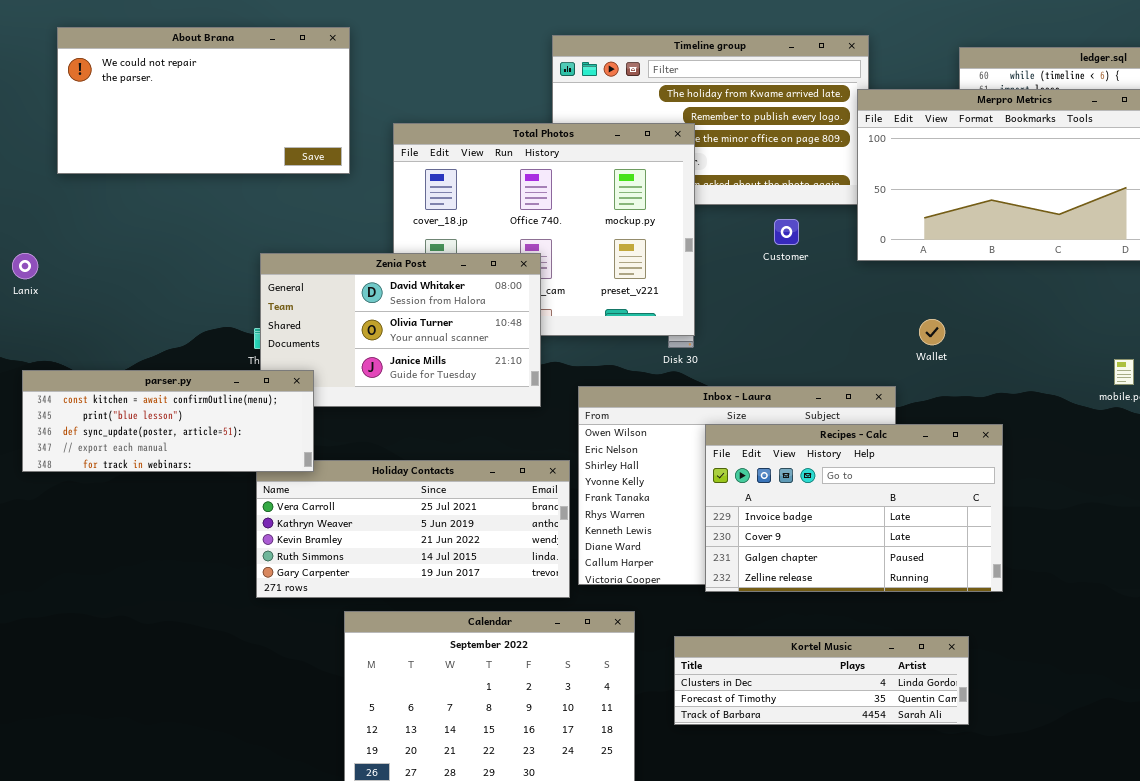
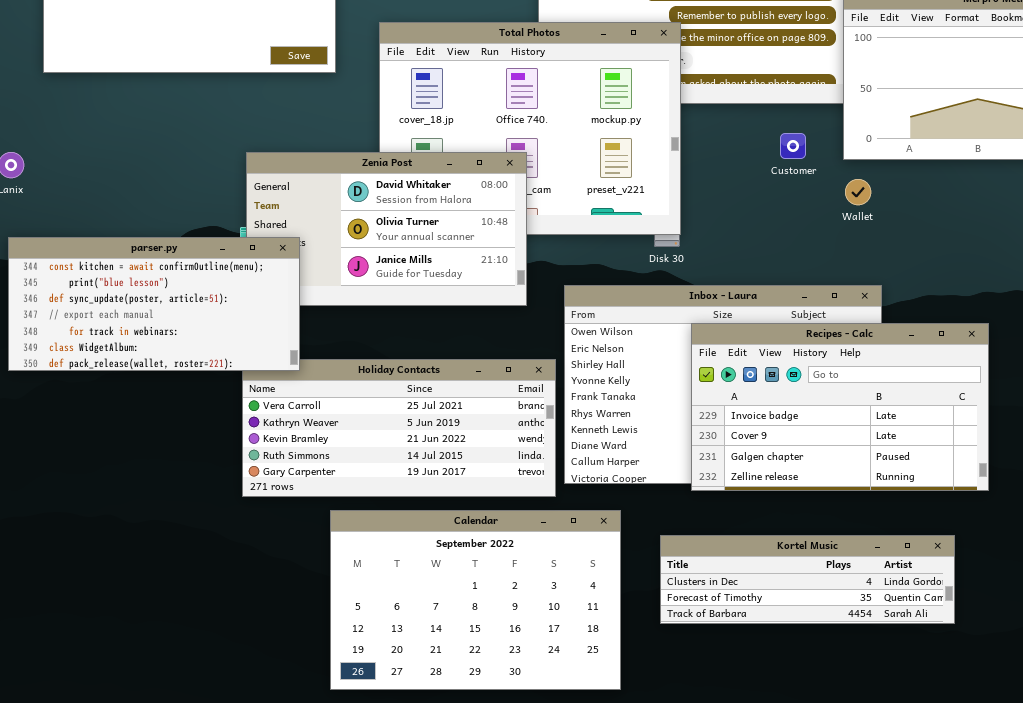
Customer: [774,219,799,245] -> [780,133,806,159], moved
Wallet: [919,319,945,345] -> [845,179,871,205], moved
parser.py: [22,370,314,472] -> [8,237,300,371], resized

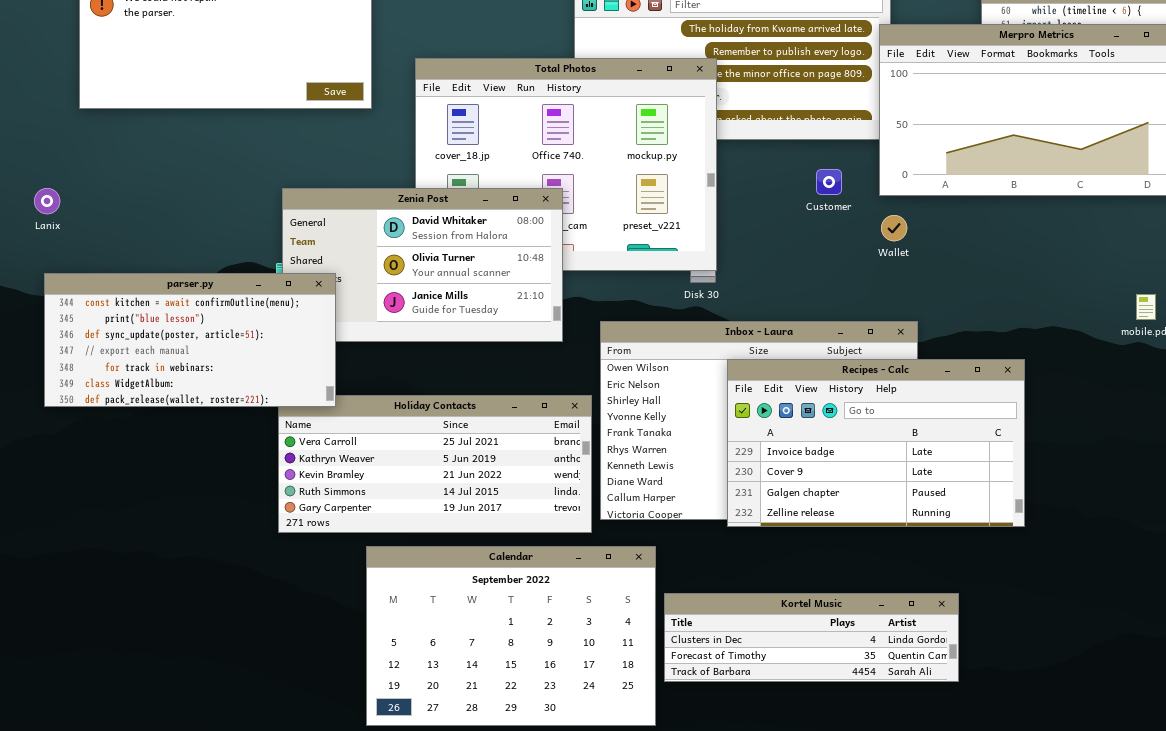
Kortel Music: [660,535,955,624] -> [664,593,959,682], moved

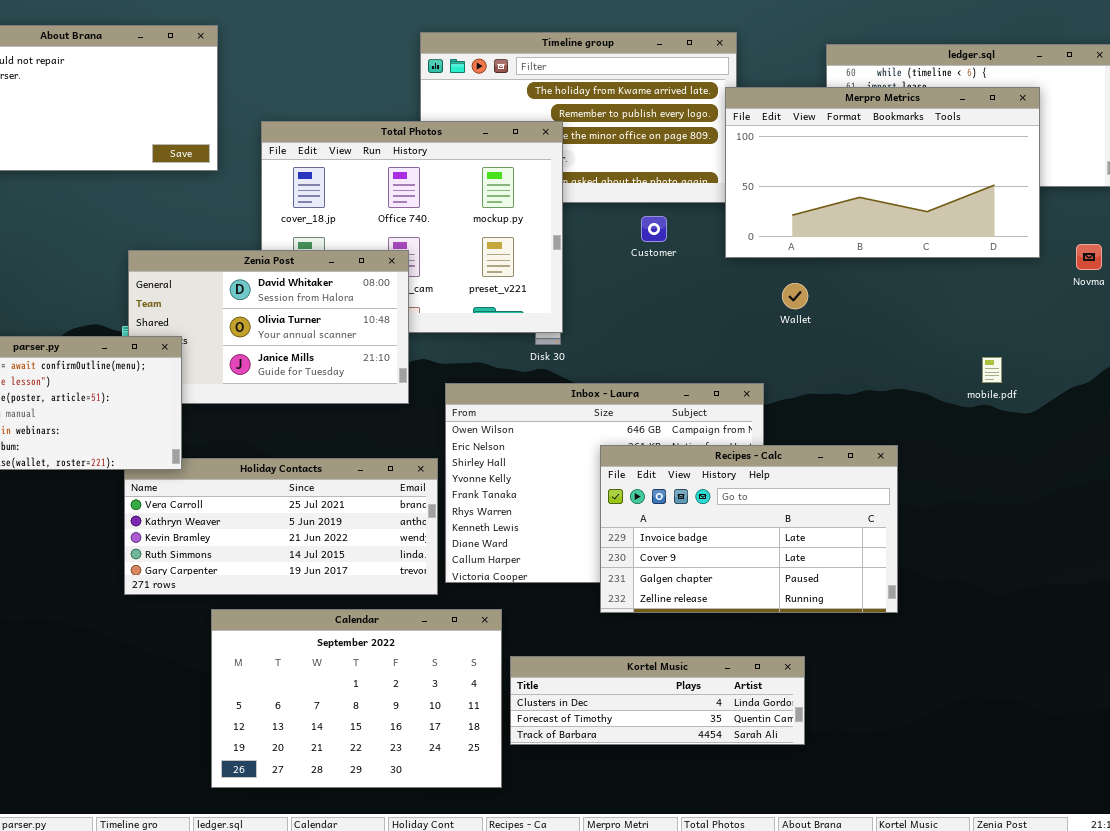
Customer: [816,169,842,195] -> [641,216,667,242], moved
Wallet: [881,215,907,241] -> [782,283,808,309], moved
Recipes - Calc: [727,359,1025,527] -> [600,445,898,613], moved

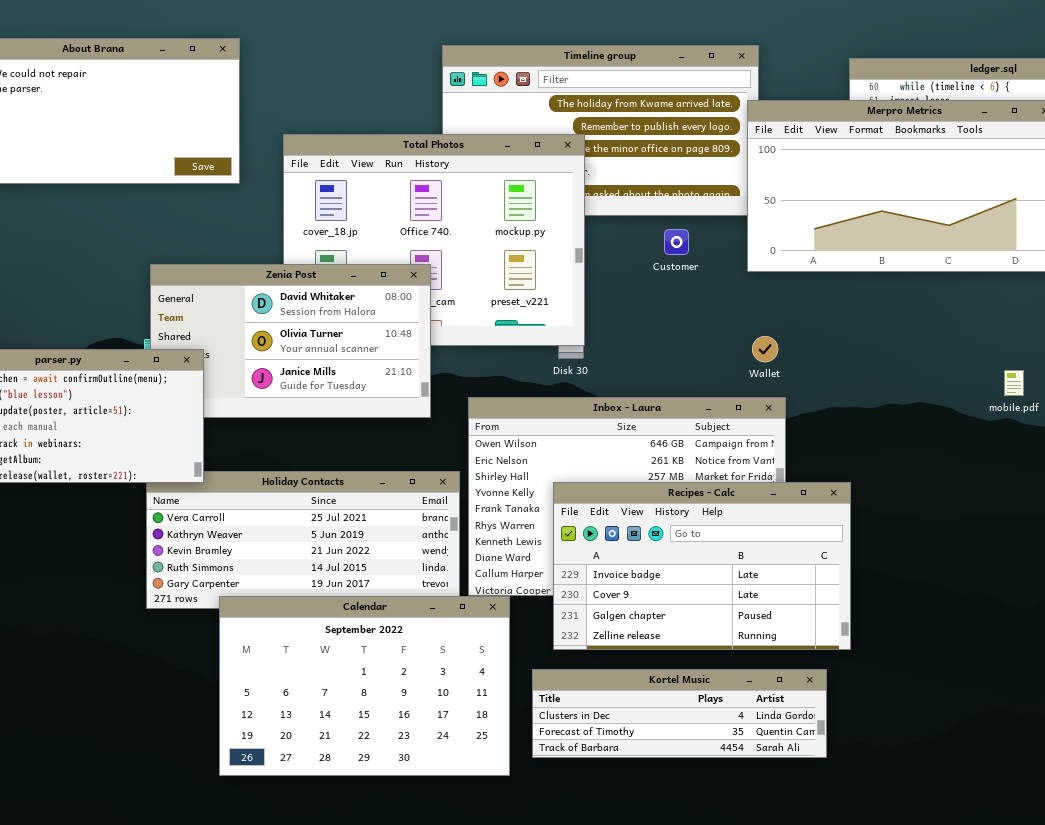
Wallet: [782,283,808,309] -> [752,336,778,362], moved
Recipes - Calc: [600,445,898,613] -> [553,482,851,650], moved
Calendar: [211,609,502,788] -> [219,596,510,776], moved

